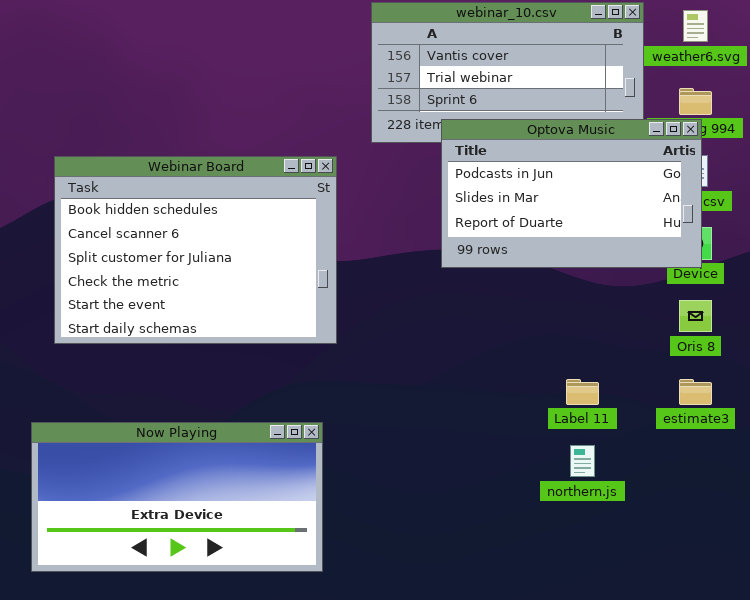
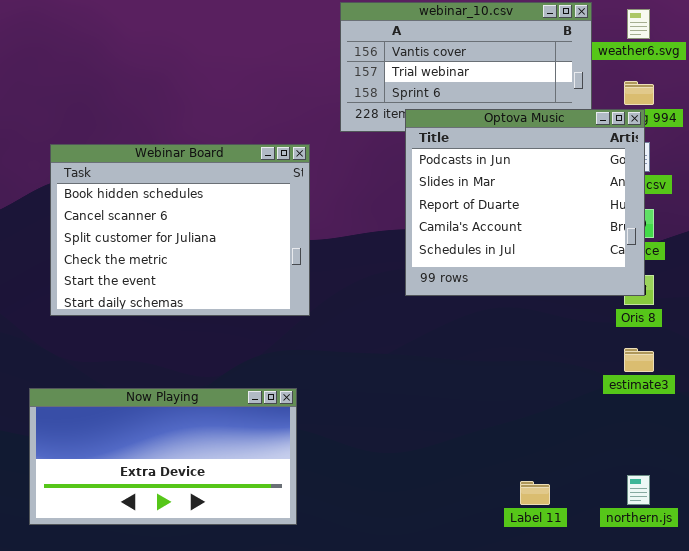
Optova Music: [441,119,702,268] -> [405,109,645,296], resized
Label 11: [566,379,599,405] -> [520,481,550,505], moved
northern.js: [570,445,595,477] -> [627,475,650,505], moved

